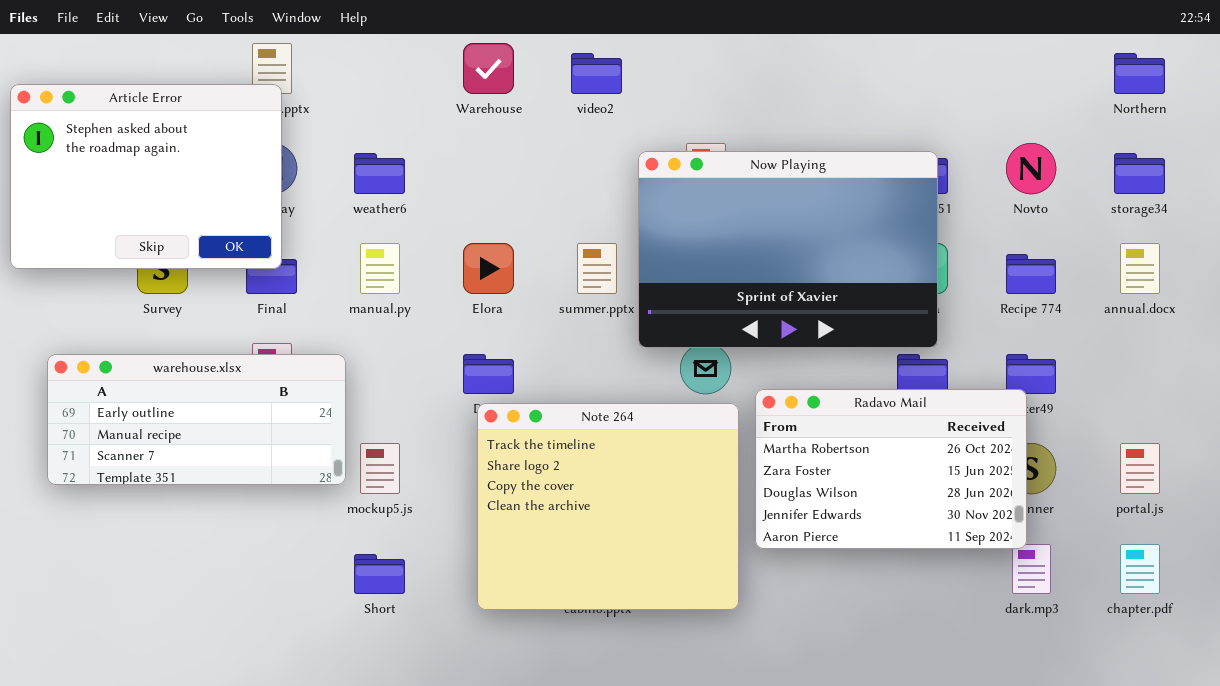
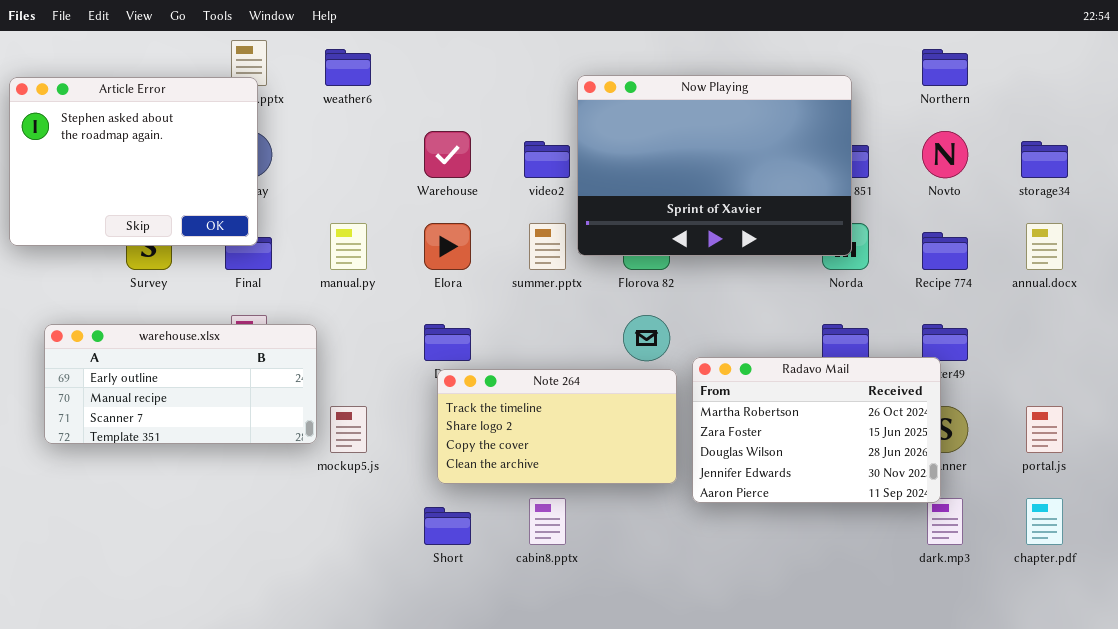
Warehouse: [463,43,514,94] -> [424,131,471,178], moved
video2: [571,53,622,94] -> [524,141,570,178], moved
Northern: [1114,53,1165,94] -> [922,49,968,86], moved
Now Playing: [638,151,938,348] -> [577,75,852,256], moved
weather6: [354,153,405,194] -> [325,49,371,86], moved
Note 264: [477,403,739,610] -> [437,369,677,484], resized
Short: [354,554,405,594] -> [424,507,471,545], moved

